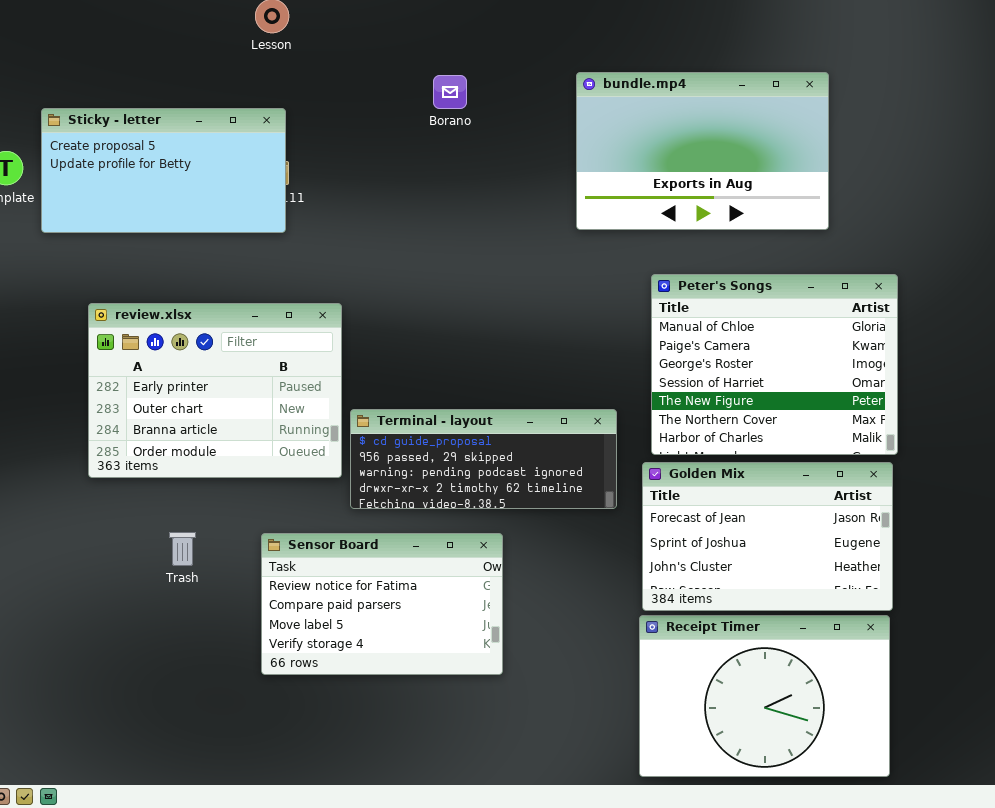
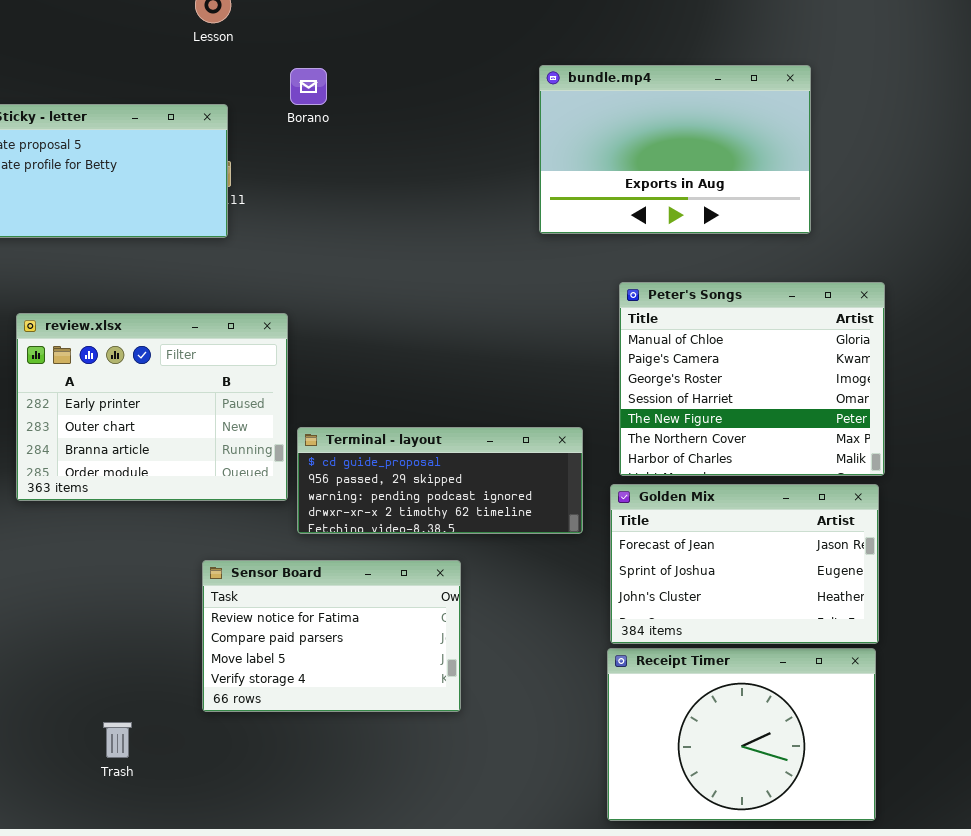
Borano: [433,75,467,109] -> [290,68,327,105], moved
Trash: [169,532,196,566] -> [103,722,132,758], moved

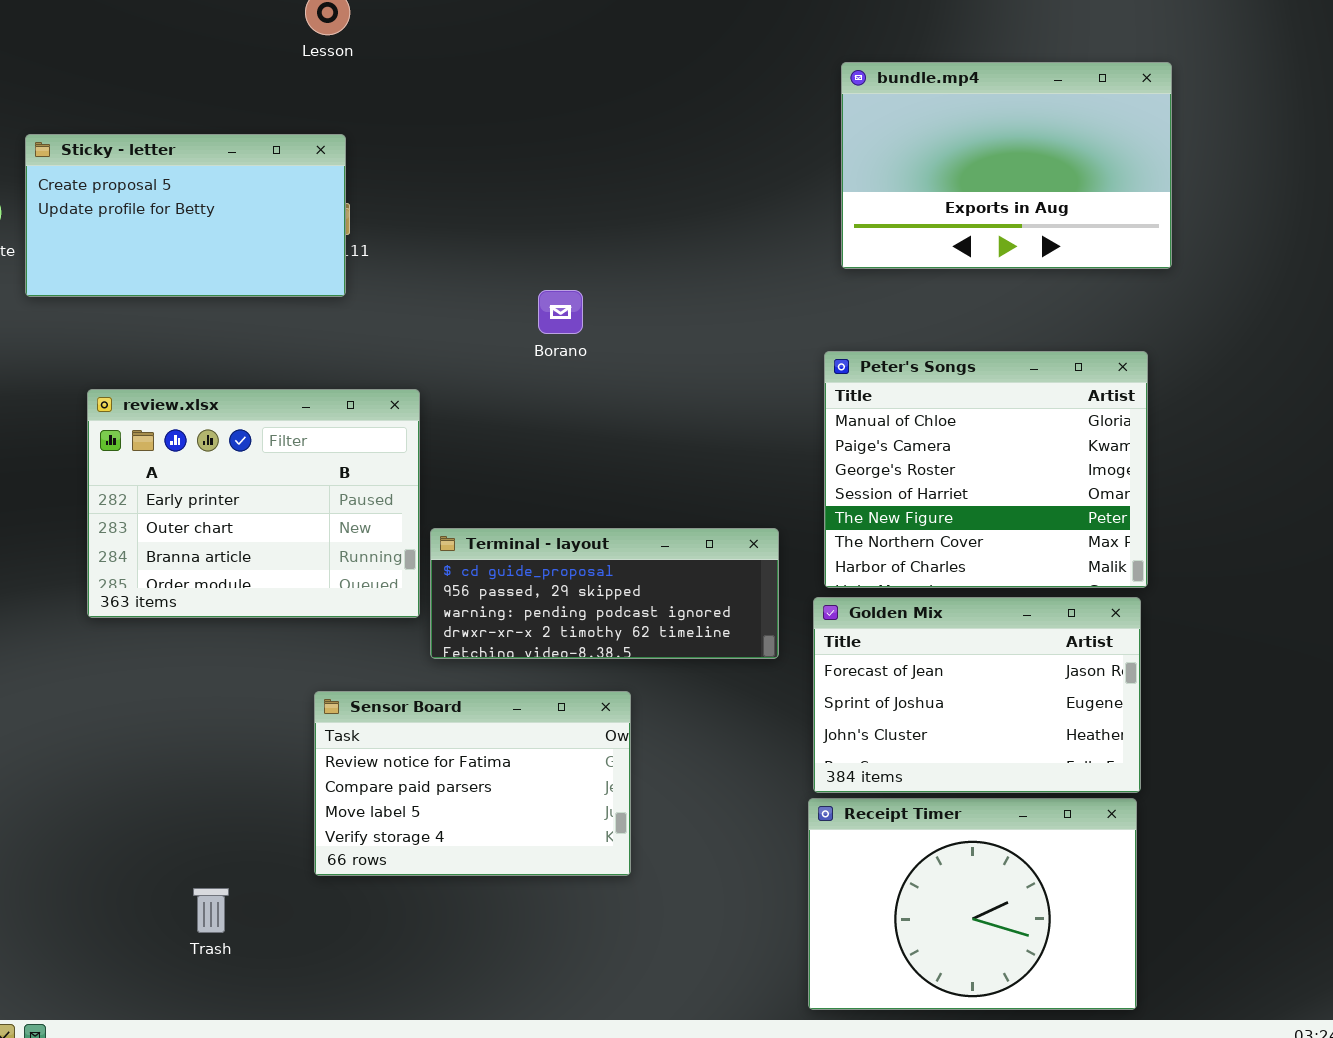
bundle.mp4: [539,65,811,234] -> [841,62,1172,269], moved
Borano: [290,68,327,105] -> [538,290,583,334], moved

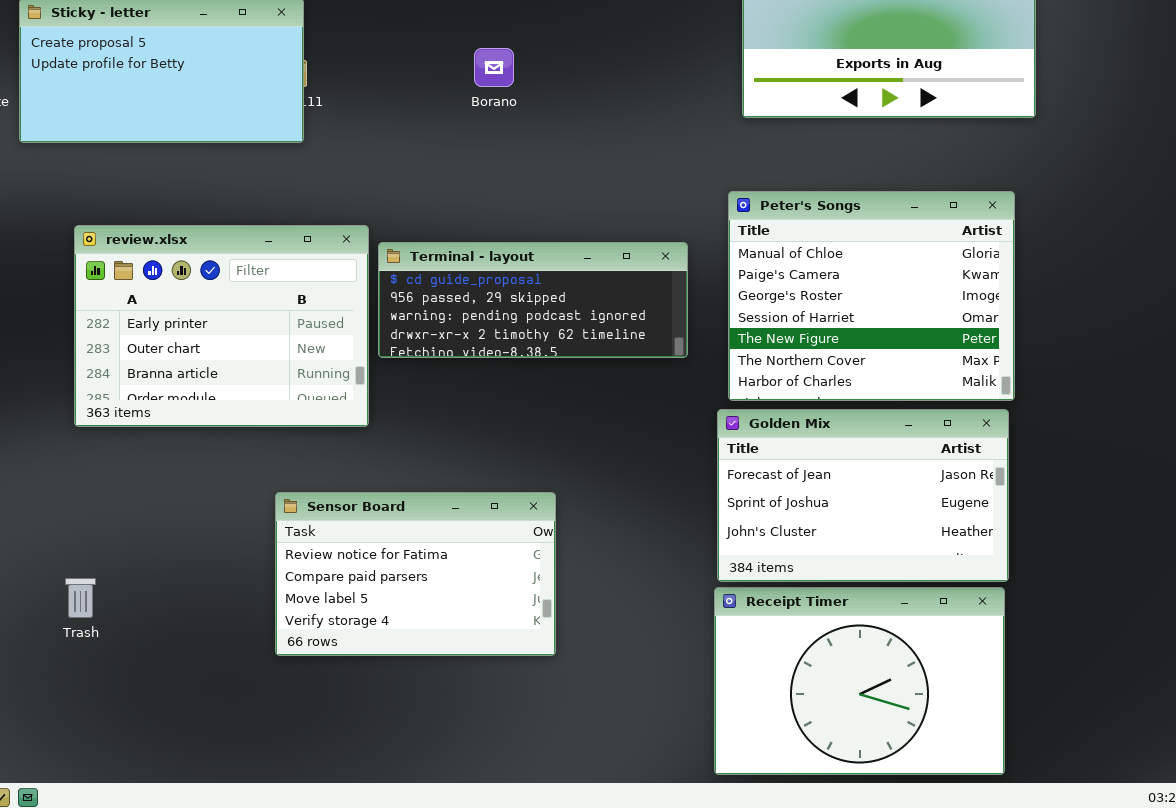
Borano: [538,290,583,334] -> [474,48,514,87], moved
Terminal - layout: [430,528,779,659] -> [378,242,688,358], moved
Trash: [193,888,229,933] -> [65,578,96,618], moved

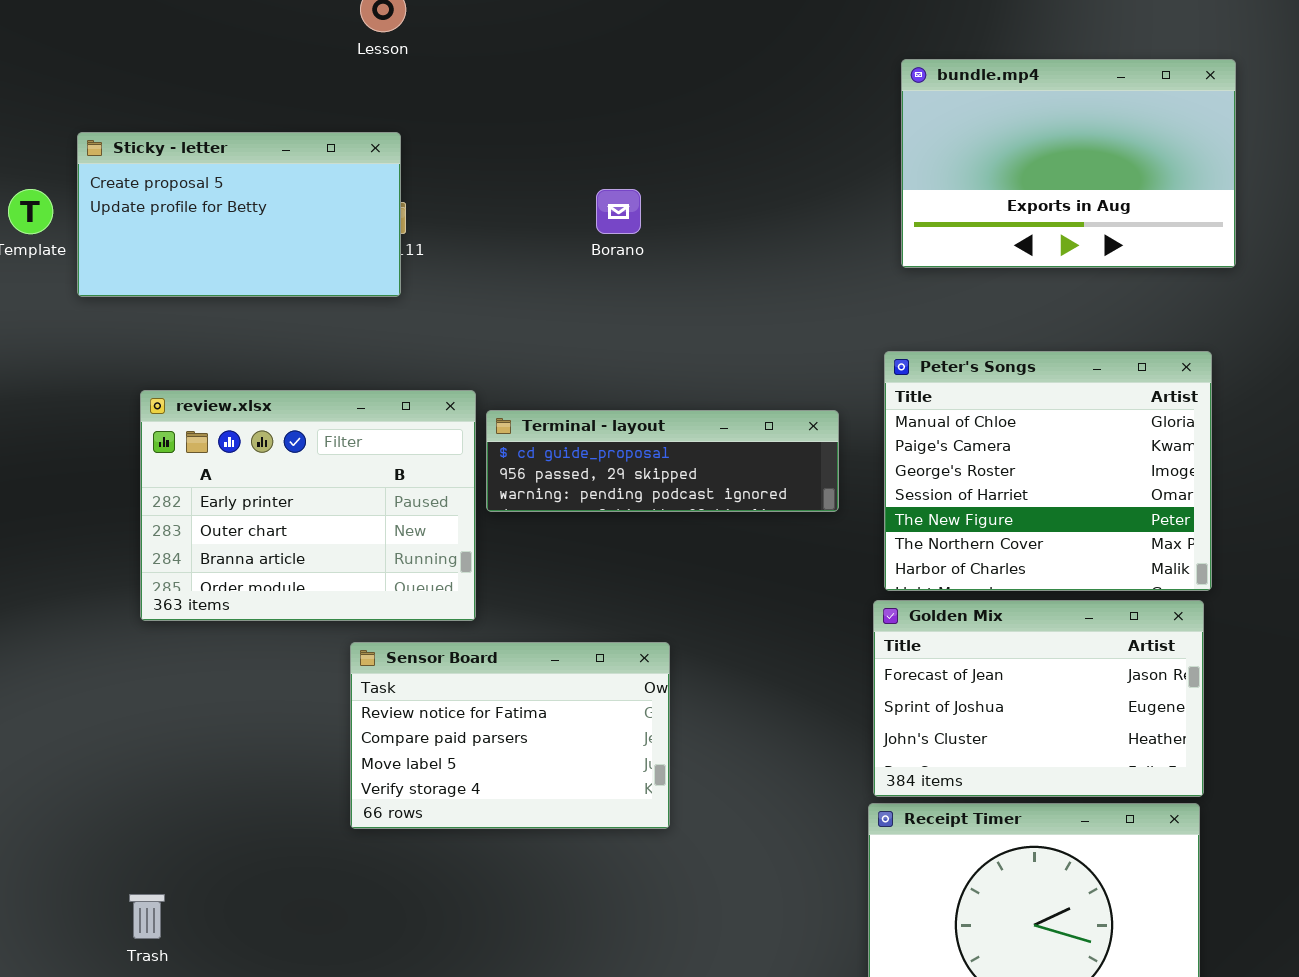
Terminal - layout: [378,242,688,358] -> [486,410,839,512], resized
Sensor Board: [275,492,556,656] -> [350,642,670,829], moved
Trash: [65,578,96,618] -> [129,894,165,939], moved

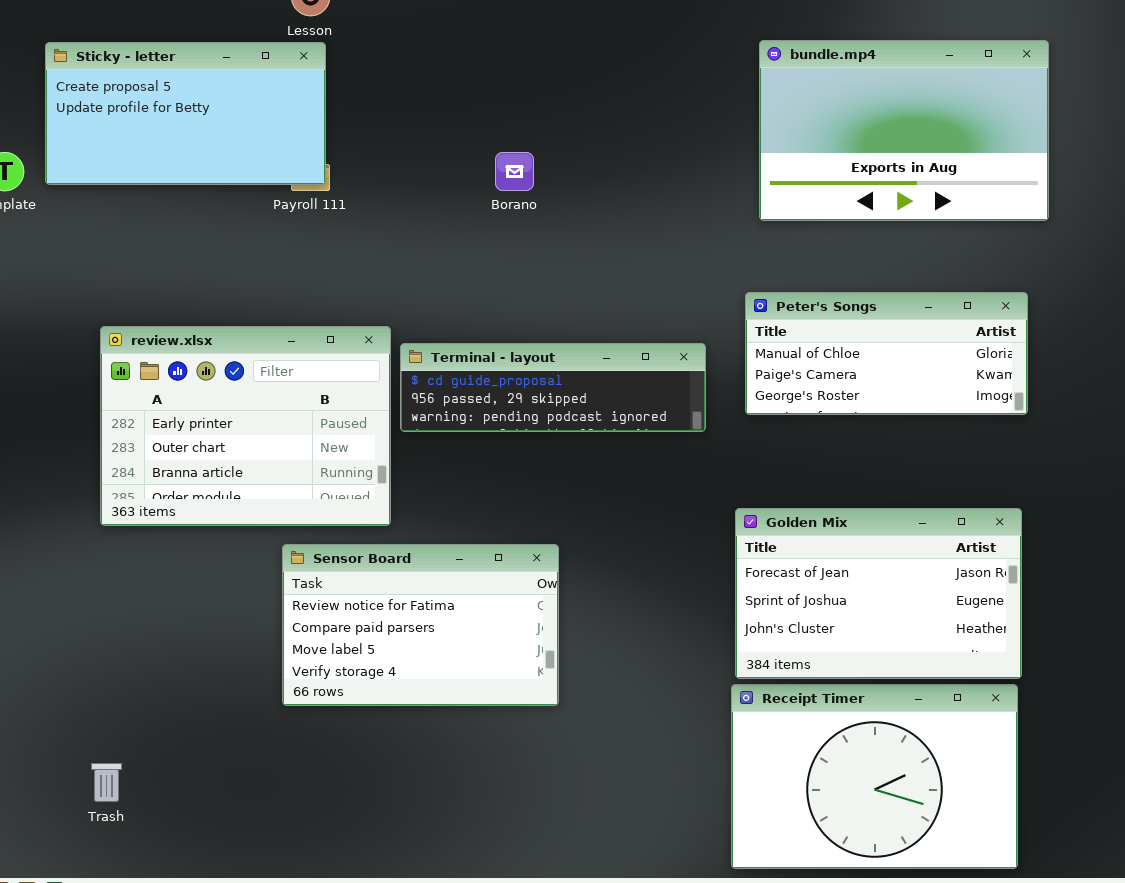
Sticky - letter: [77,132,401,297] -> [45,42,326,185], moved
Peter's Songs: [884,351,1212,591] -> [745,292,1028,415], resized

